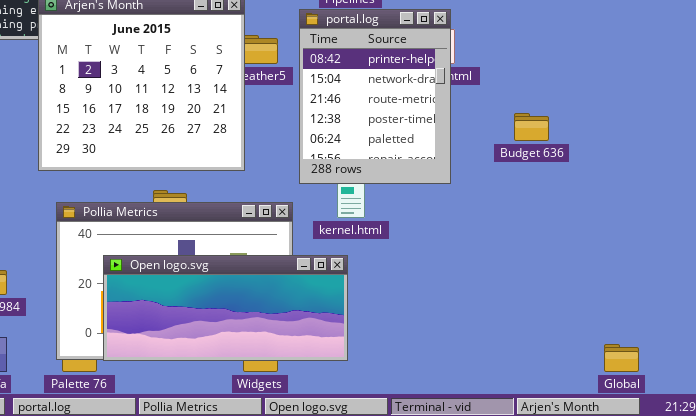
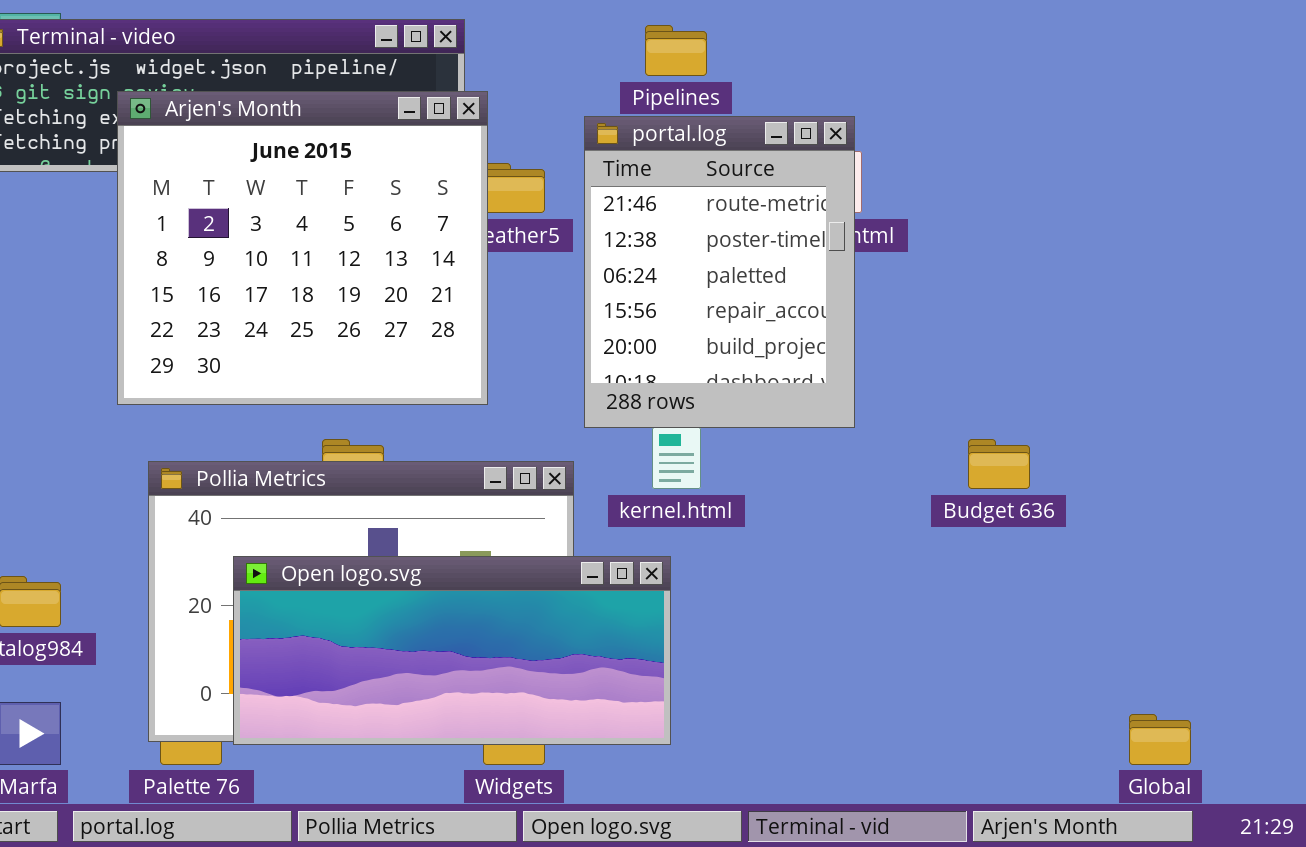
portal.log: [299,9,451,184] -> [584,116,855,428], scrolled down 2 rows
Budget 636: [514,113,549,141] -> [968,439,1030,489], moved

